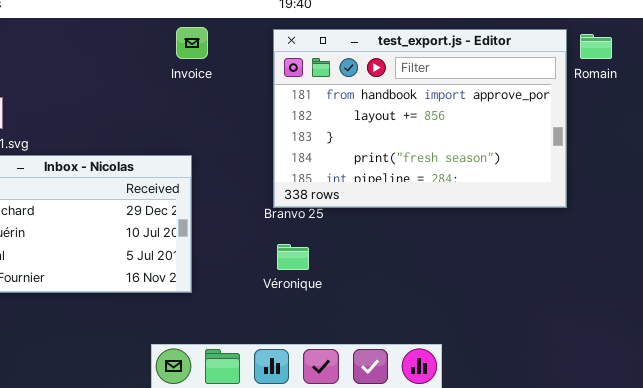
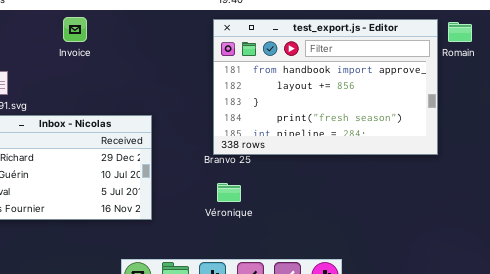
Invoice: [176,27,208,59] -> [63,17,87,42], moved

